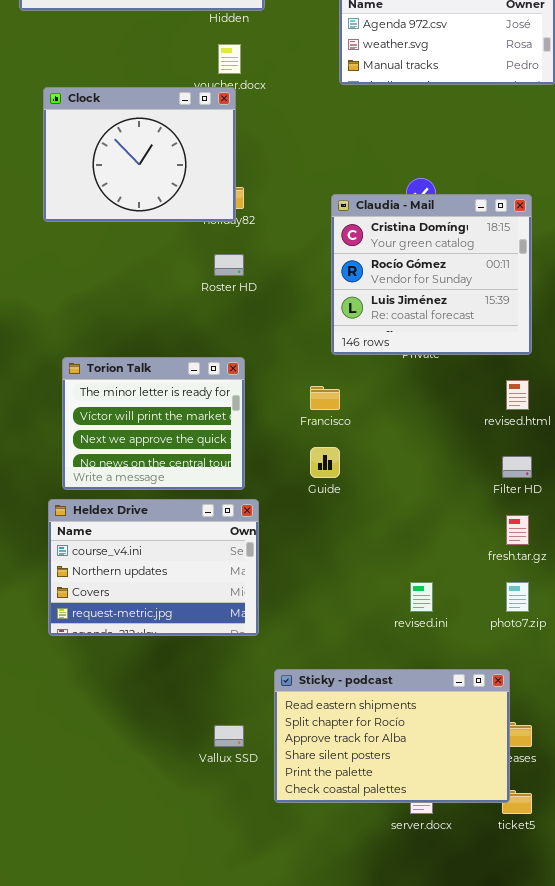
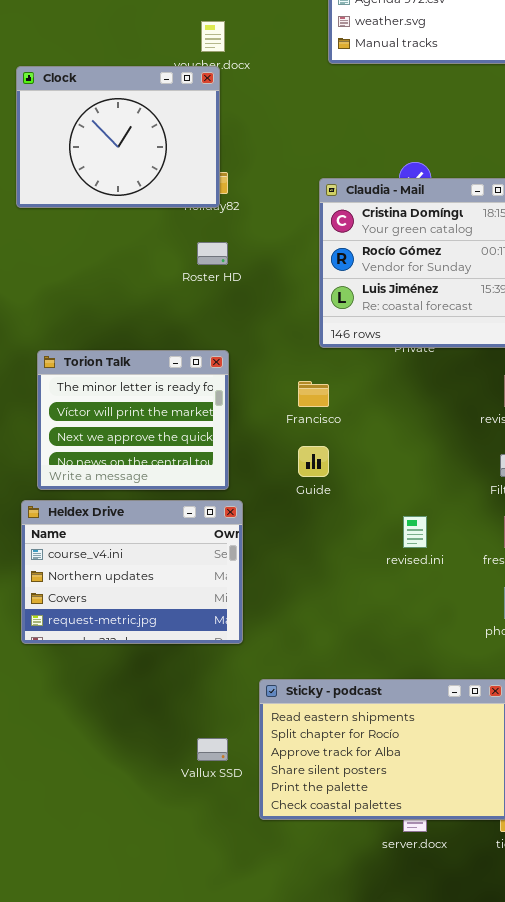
revised.ini: [410,582,433,612] -> [403,516,427,548], moved

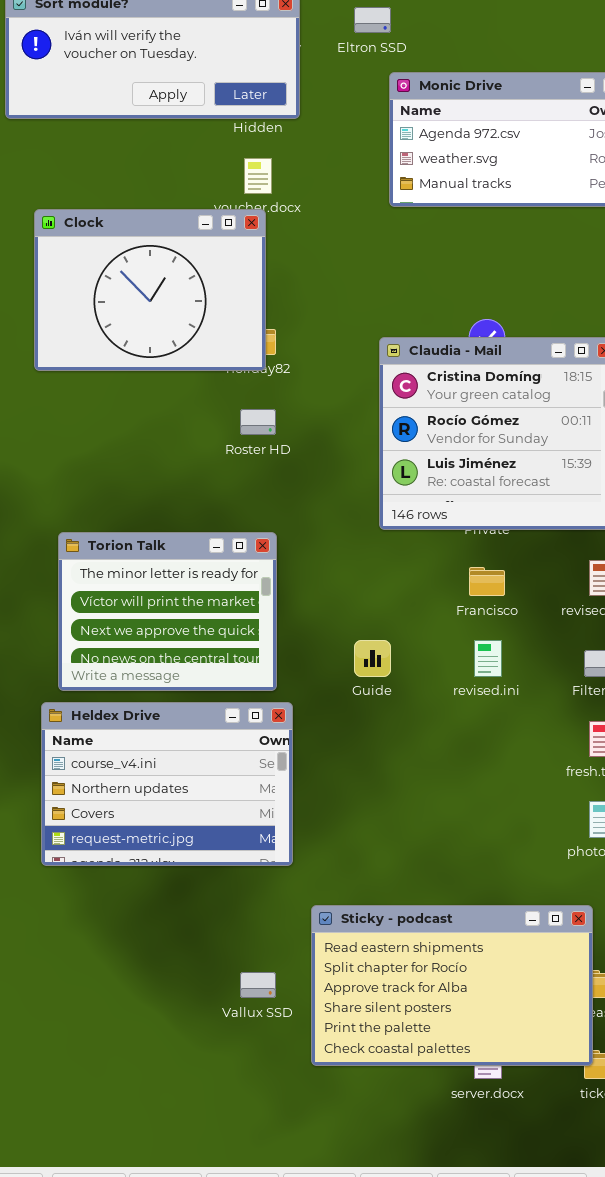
Francisco: [298,381,329,407] -> [469,567,505,596], moved
revised.ini: [403,516,427,548] -> [474,640,502,677], moved

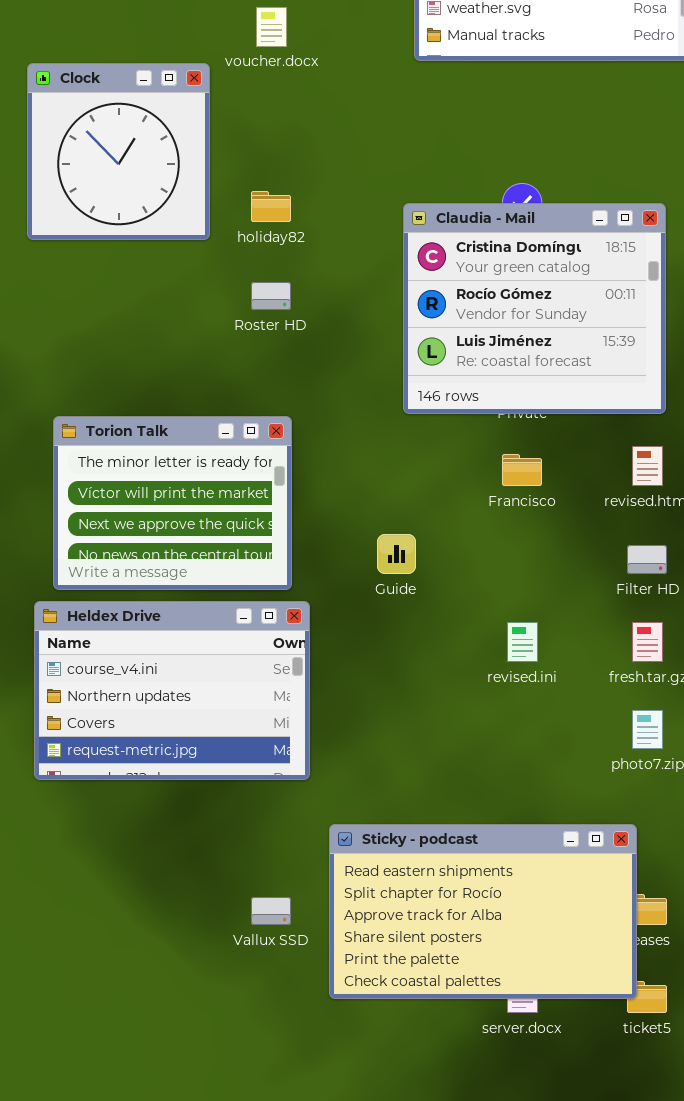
Clock: [34,209,266,371] -> [27,63,210,240], resized
revised.ini: [474,640,502,677] -> [507,622,538,662], moved

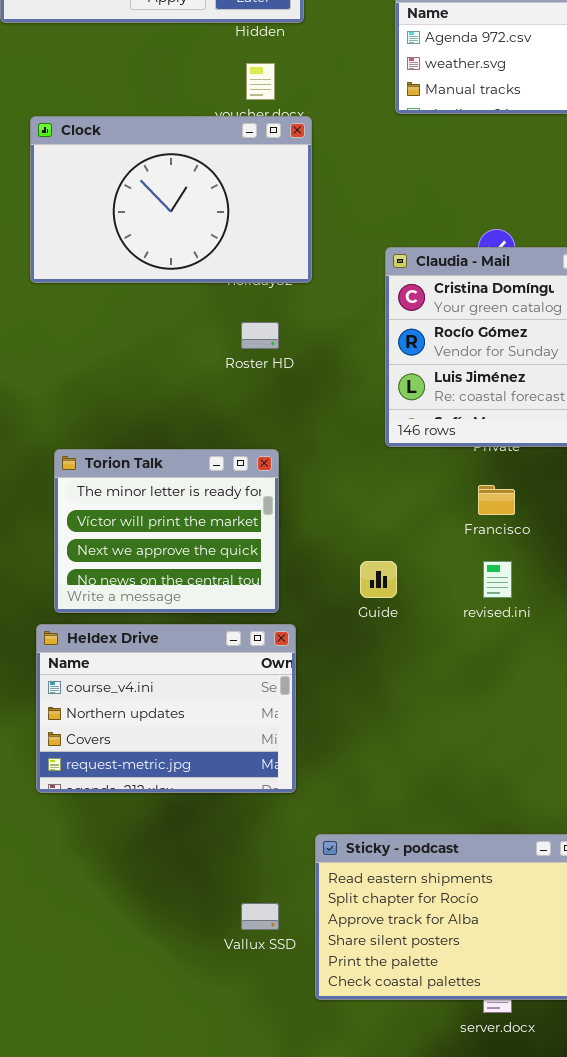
Clock: [27,63,210,240] -> [30,116,312,283], resized
revised.ini: [507,622,538,662] -> [483,561,512,598], moved

